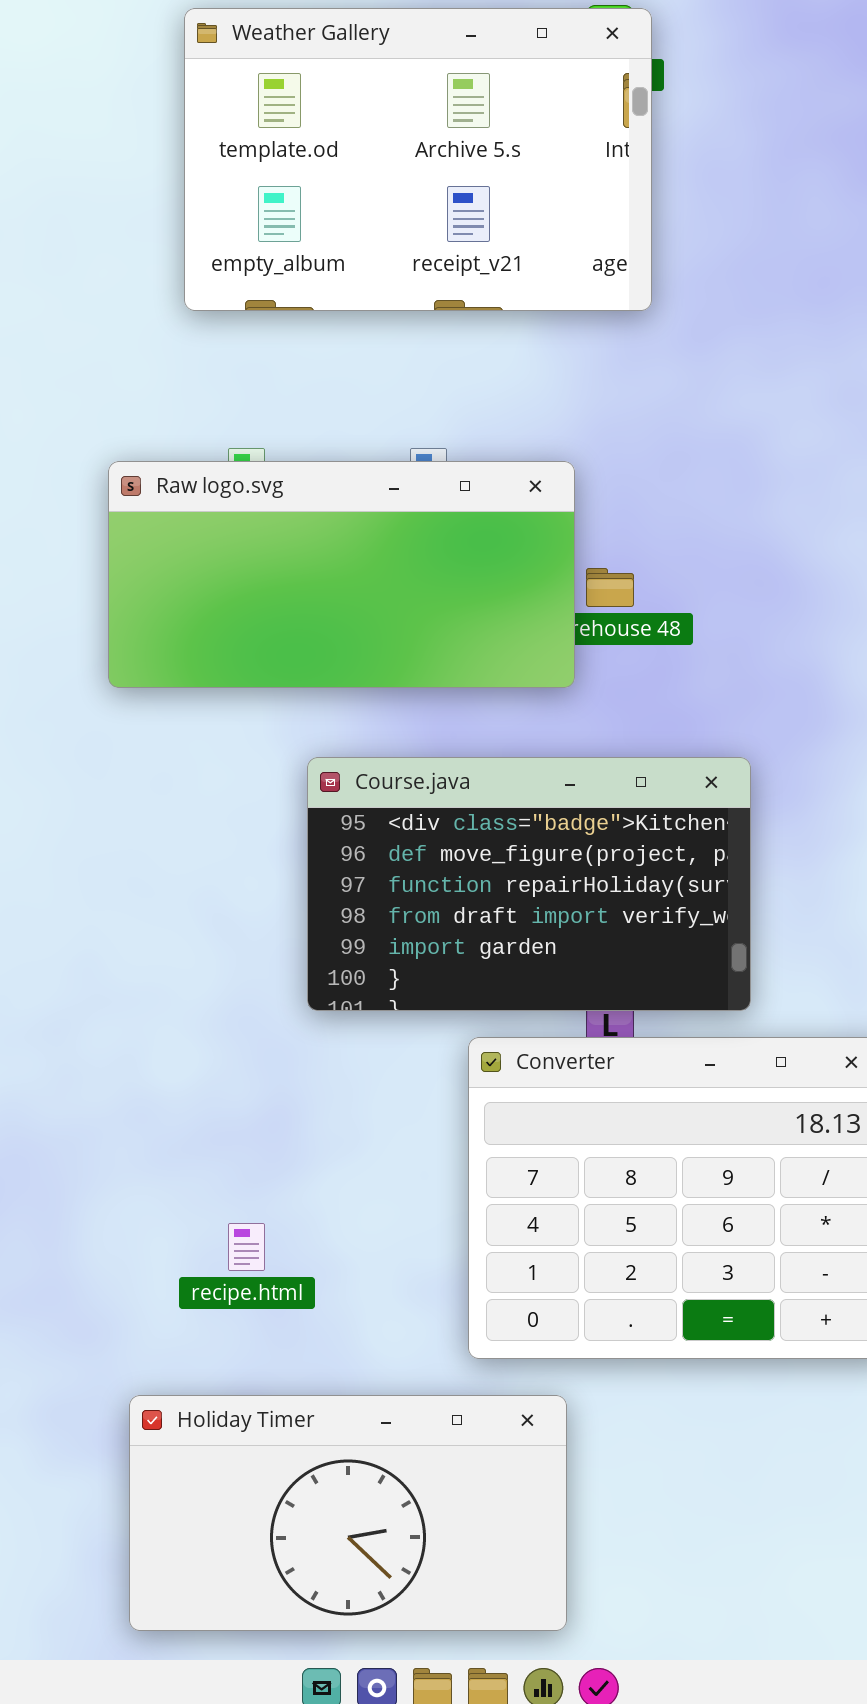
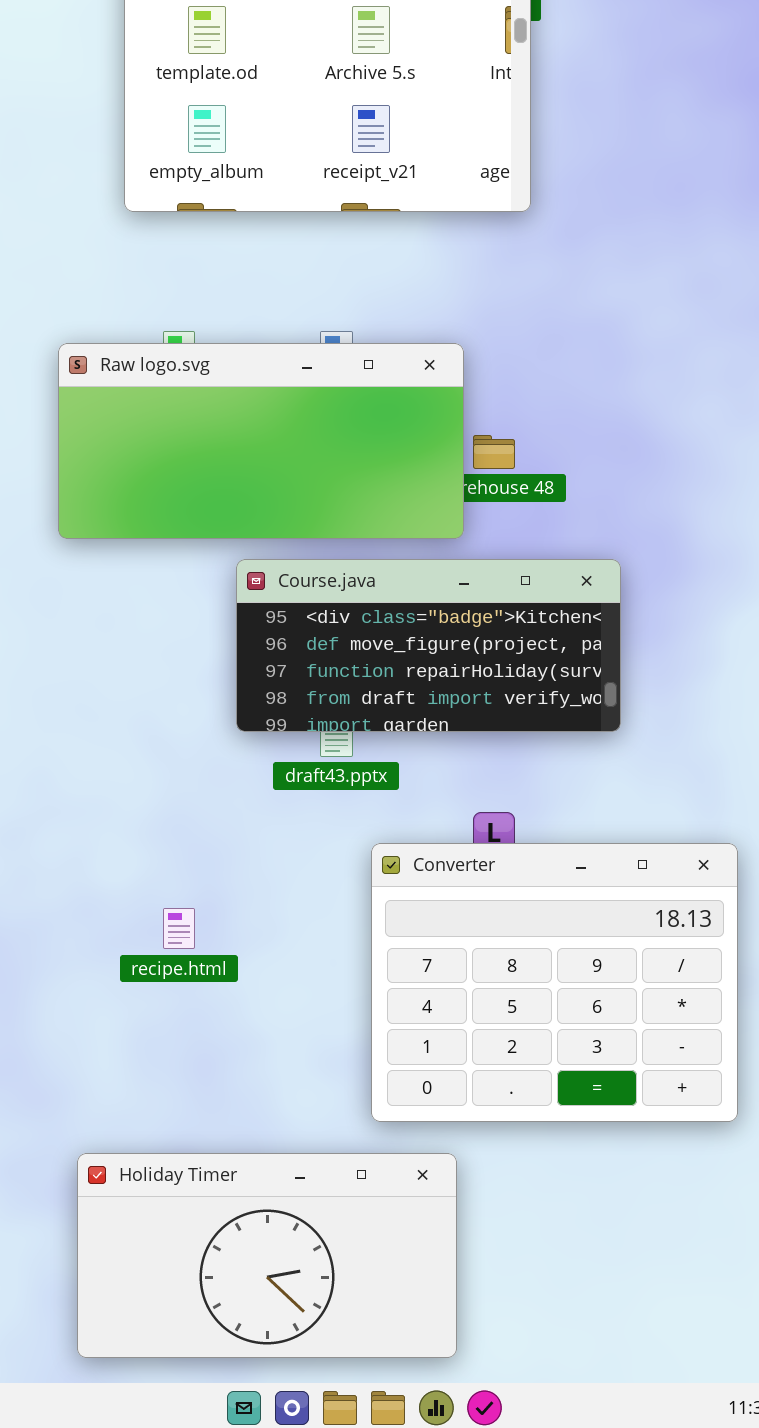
Course.java: [307,757,751,1011] -> [236,559,621,732], moved, resized
recipe.html: [228,1223,265,1271] -> [163,908,195,949], moved

